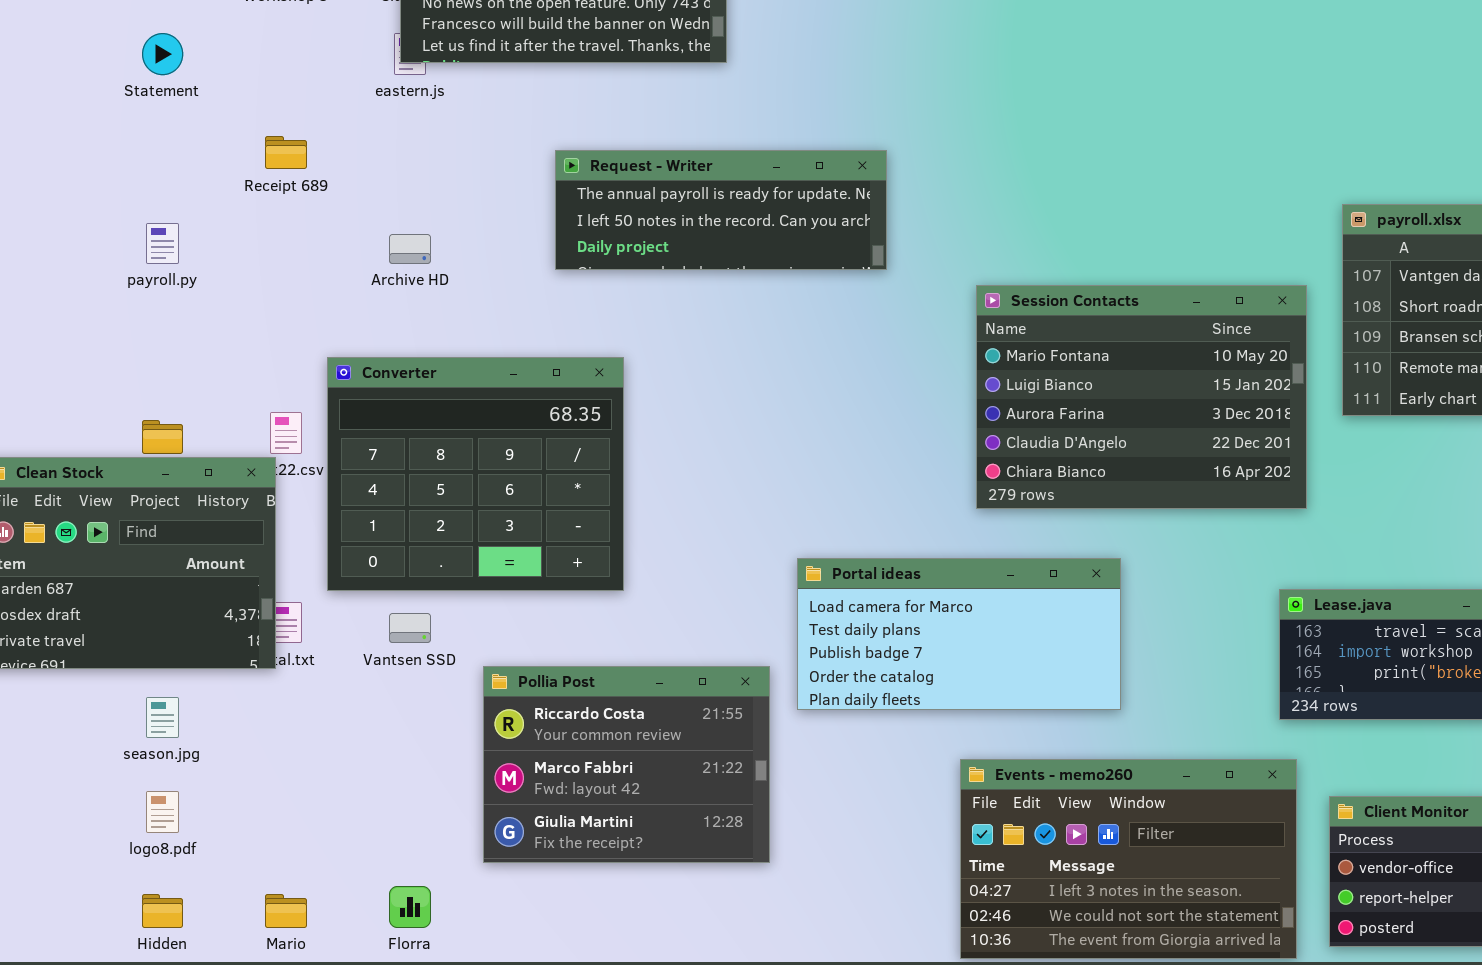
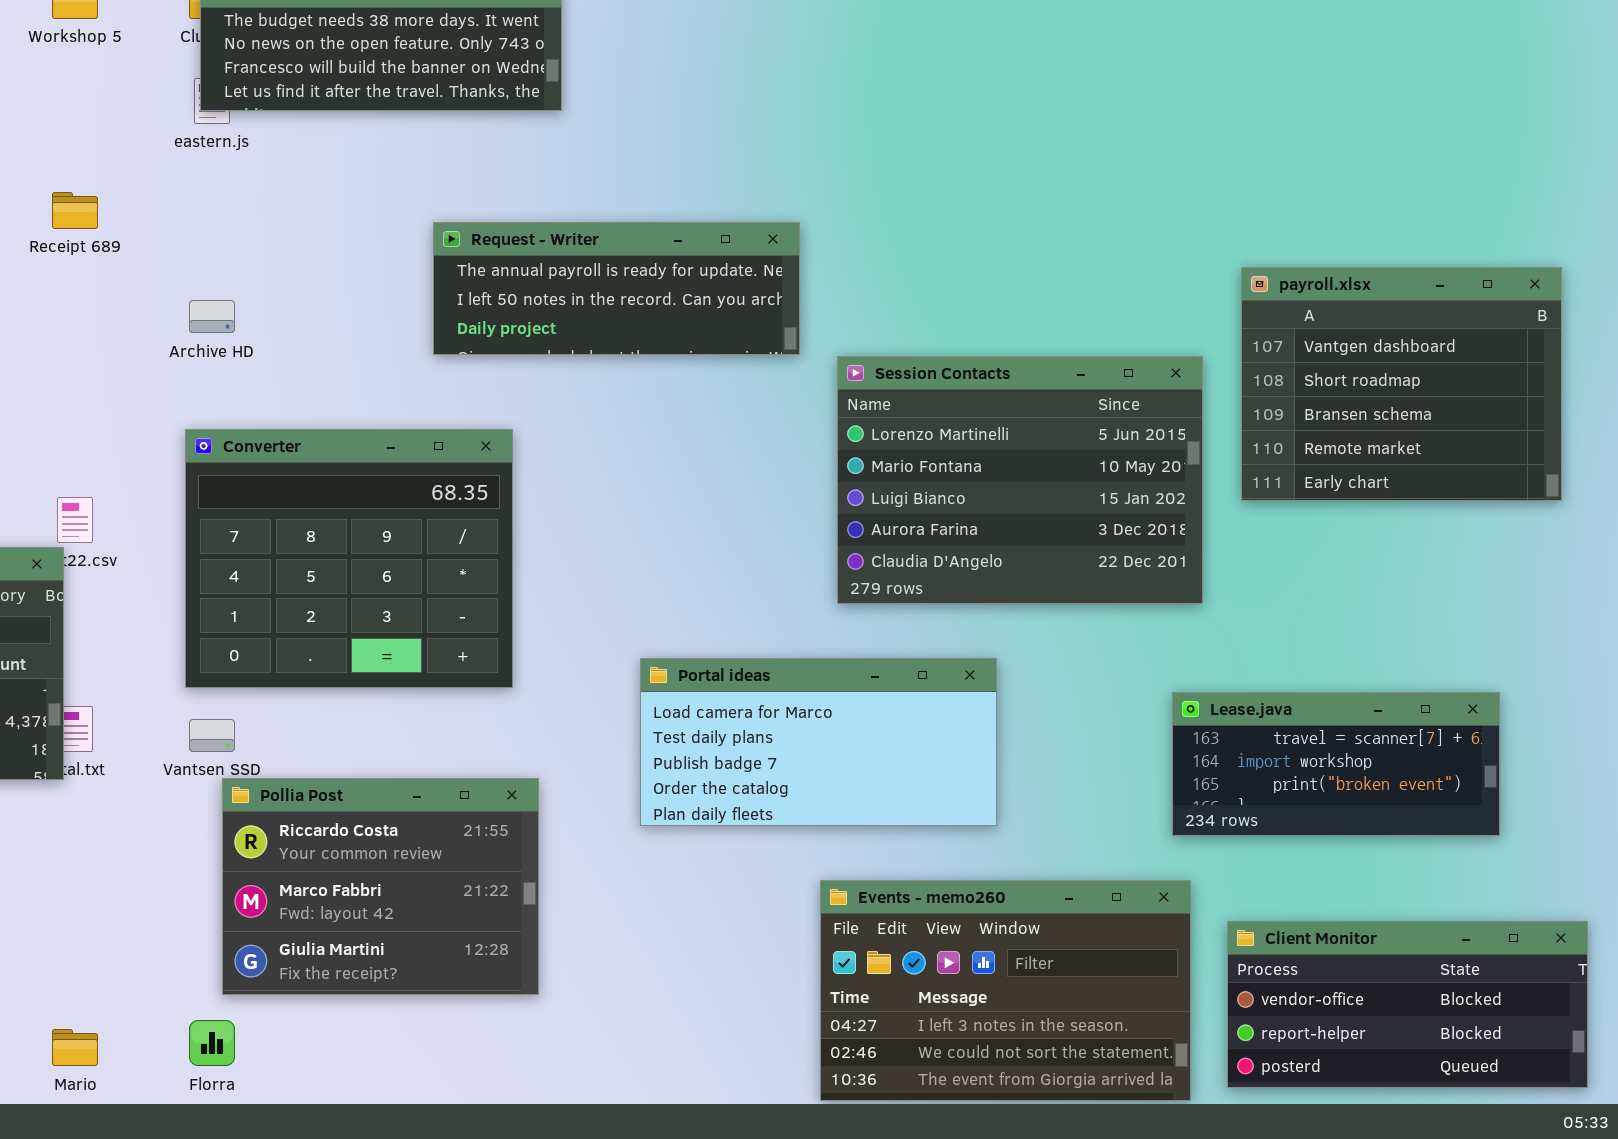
Request - Writer: [555,150,887,270] -> [433,222,800,355], moved
Session Contacts: [976,285,1307,509] -> [837,356,1203,604], scrolled up 1 row
Converter: [327,357,624,591] -> [185,429,513,688], moved
Pollia Post: [483,666,770,863] -> [222,778,539,995], moved

